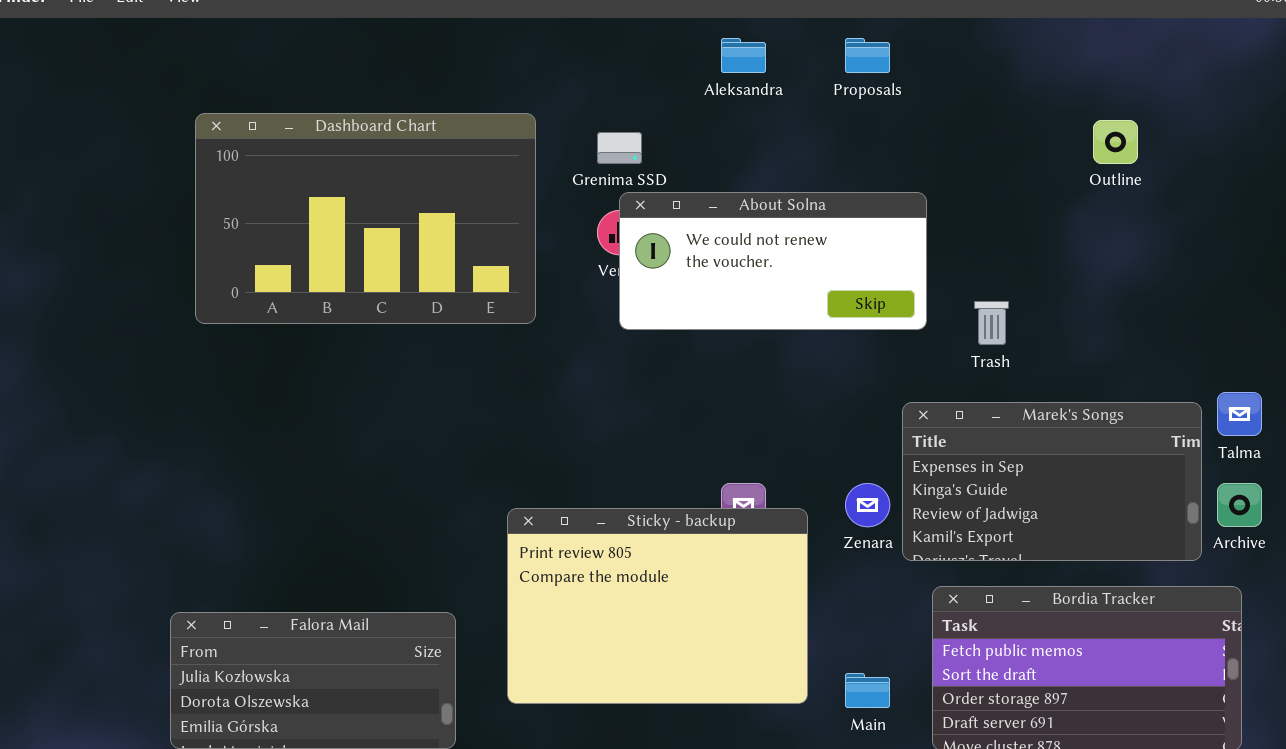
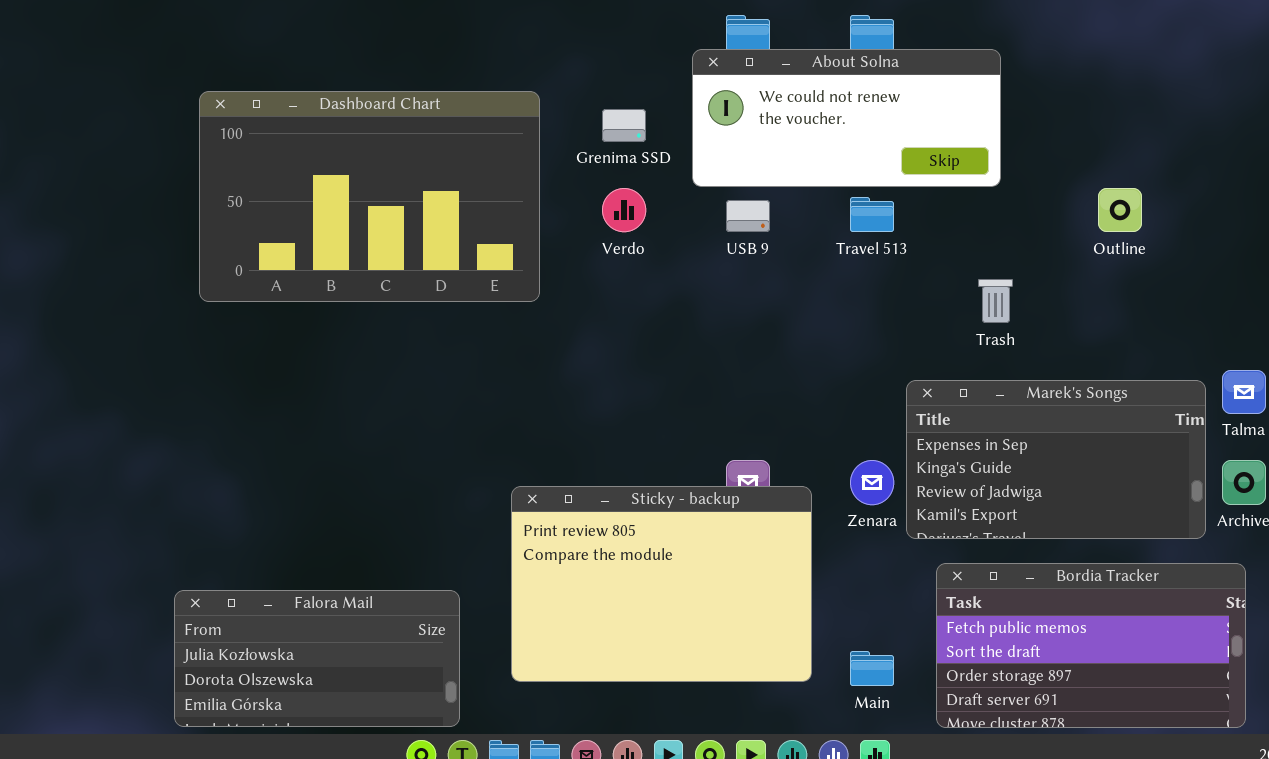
Outline: [1093,120,1138,164] -> [1098,188,1142,232], moved
About Solna: [619,192,927,330] -> [692,49,1001,187], moved

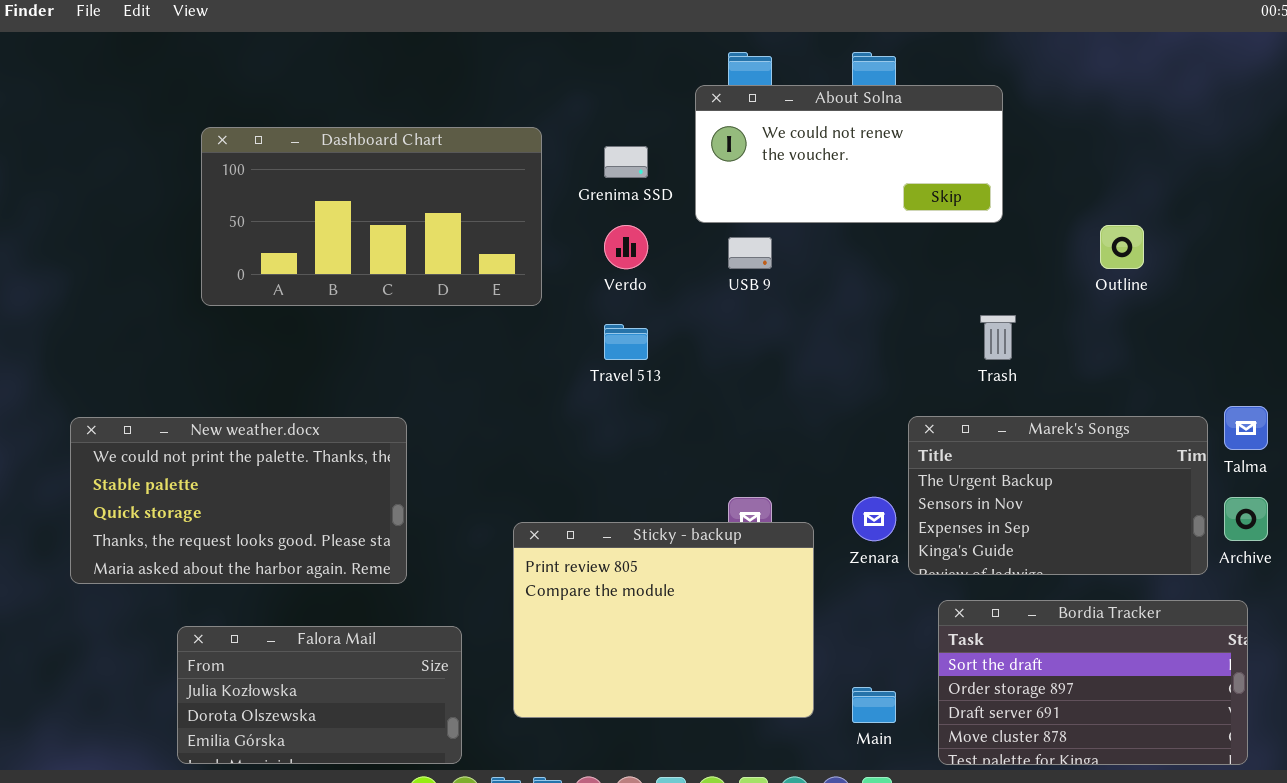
Dashboard Chart: [199,91,540,302] -> [201,127,542,306], resized
Travel 513: [850,197,894,232] -> [604,324,648,360], moved
Marek's Songs: [906,380,1206,539] -> [908,416,1208,575], scrolled up 2 rows
New weather.docx: none -> [70,417,407,584], opened
Bordia Tracker: [936,563,1246,728] -> [938,600,1248,765], scrolled down 1 row

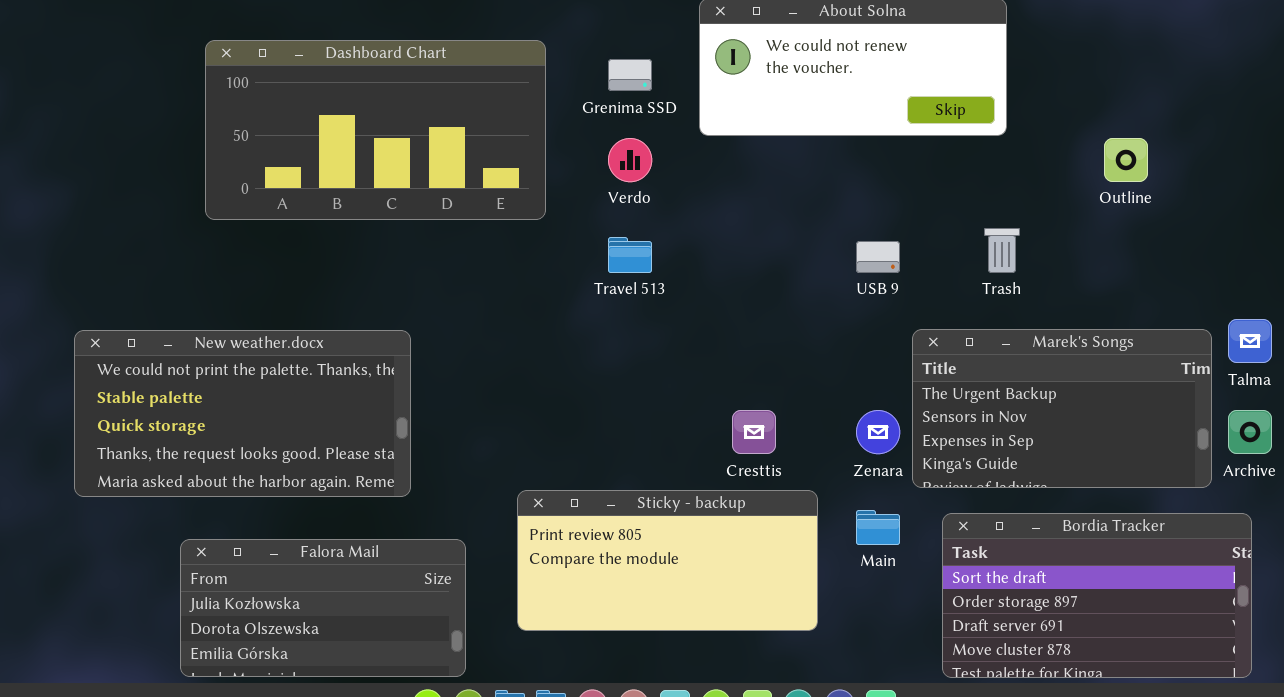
USB 9: [728,237,772,269] -> [856,241,900,273], moved
Sticky - backup: [513,522,814,718] -> [517,490,818,631], resized
Main: [852,687,896,723] -> [856,510,900,545], moved

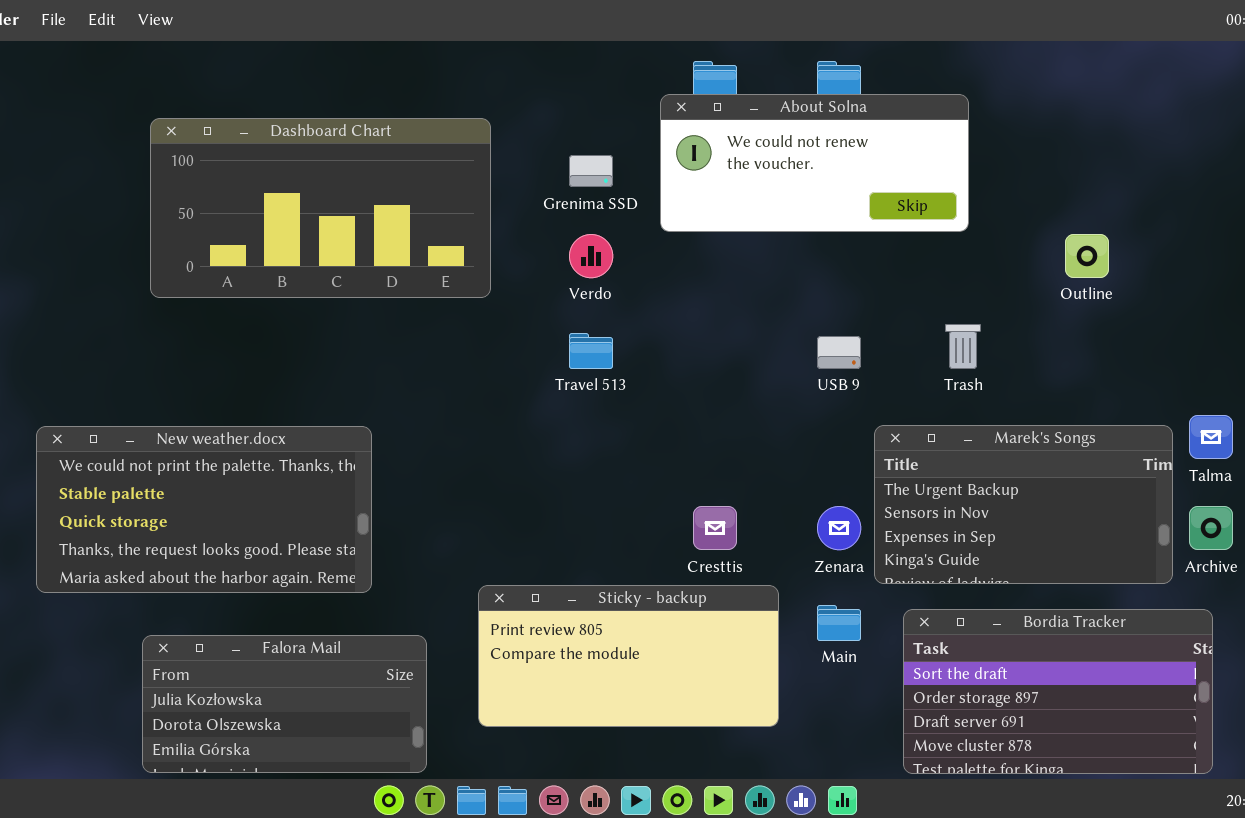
Dashboard Chart: [205,40,546,220] -> [150,118,491,298], moved

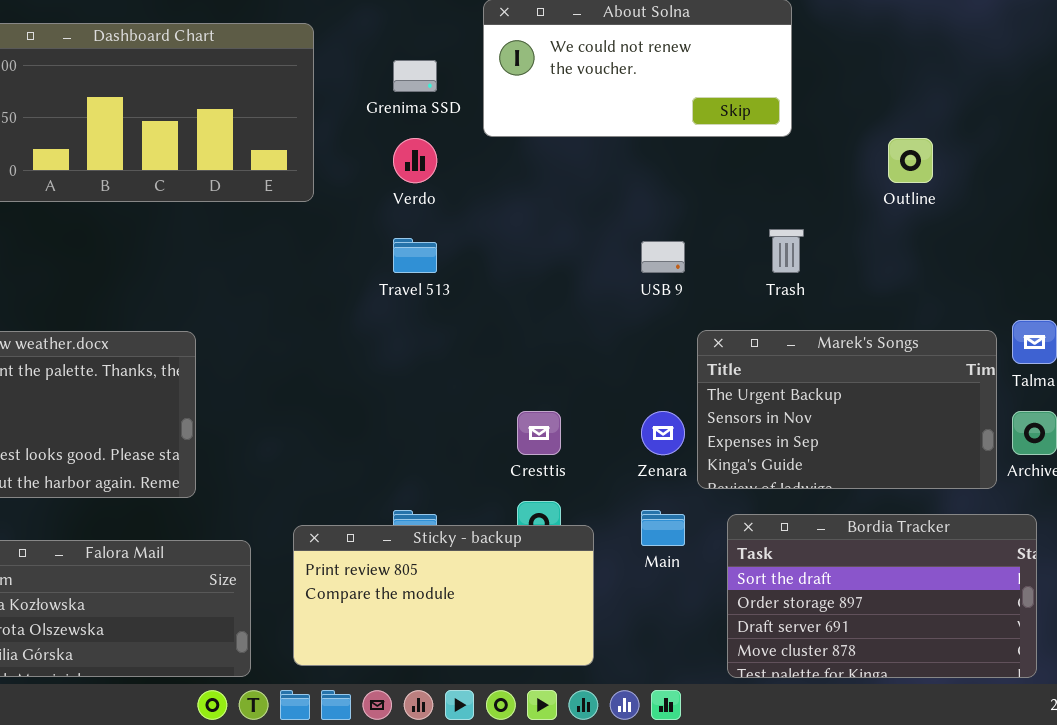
Sticky - backup: [478,585,779,727] -> [293,525,594,666], moved

